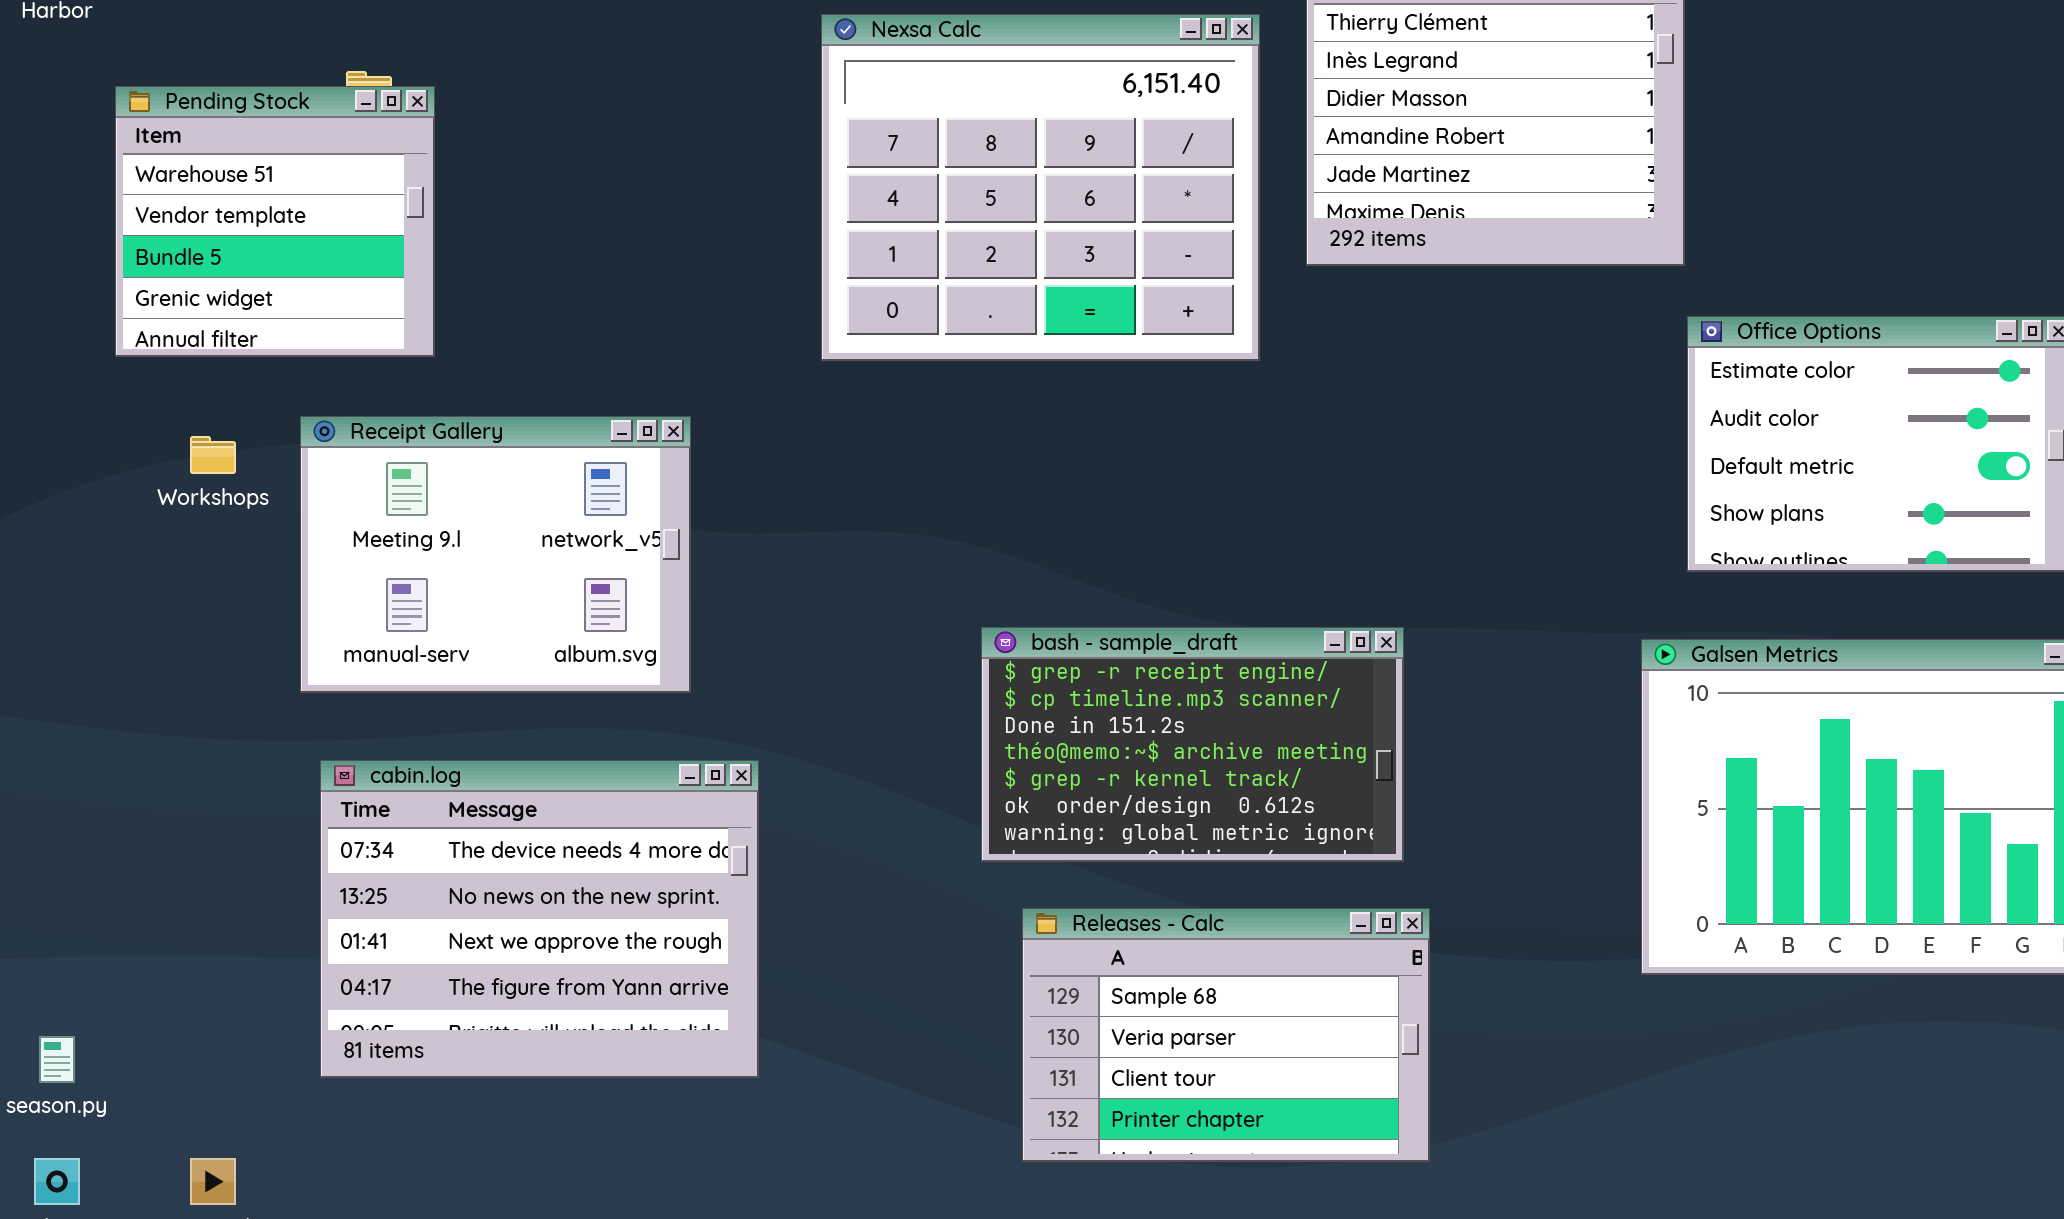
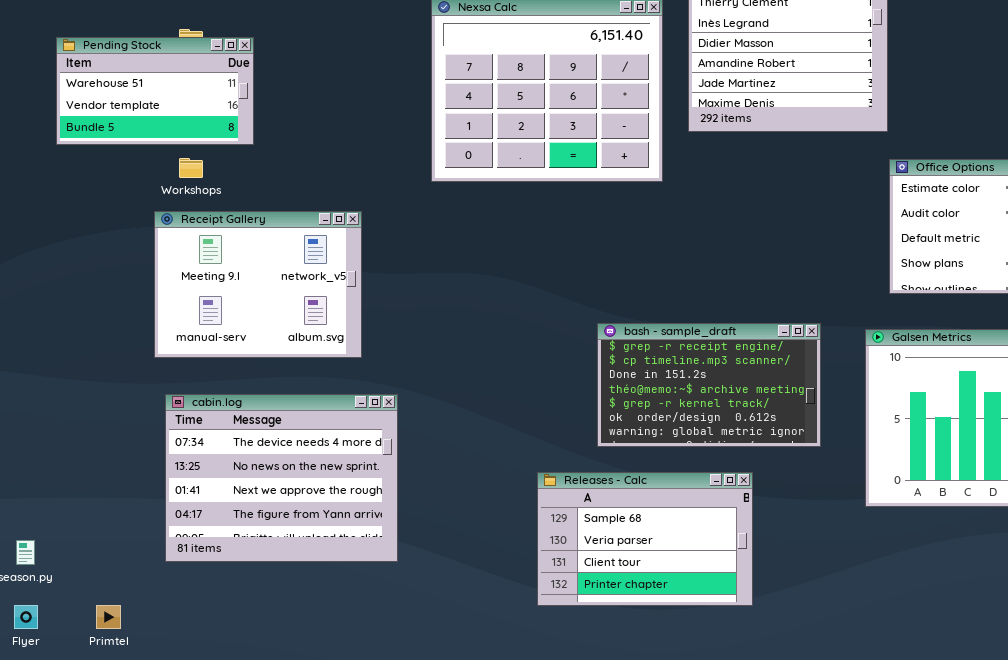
Pending Stock: [115,86,435,357] -> [56,37,254,145], resized
Workshops: [190,436,236,474] -> [179,158,203,178], moved
bash - sample_draft: [981,627,1404,862] -> [597,323,821,447], moved

